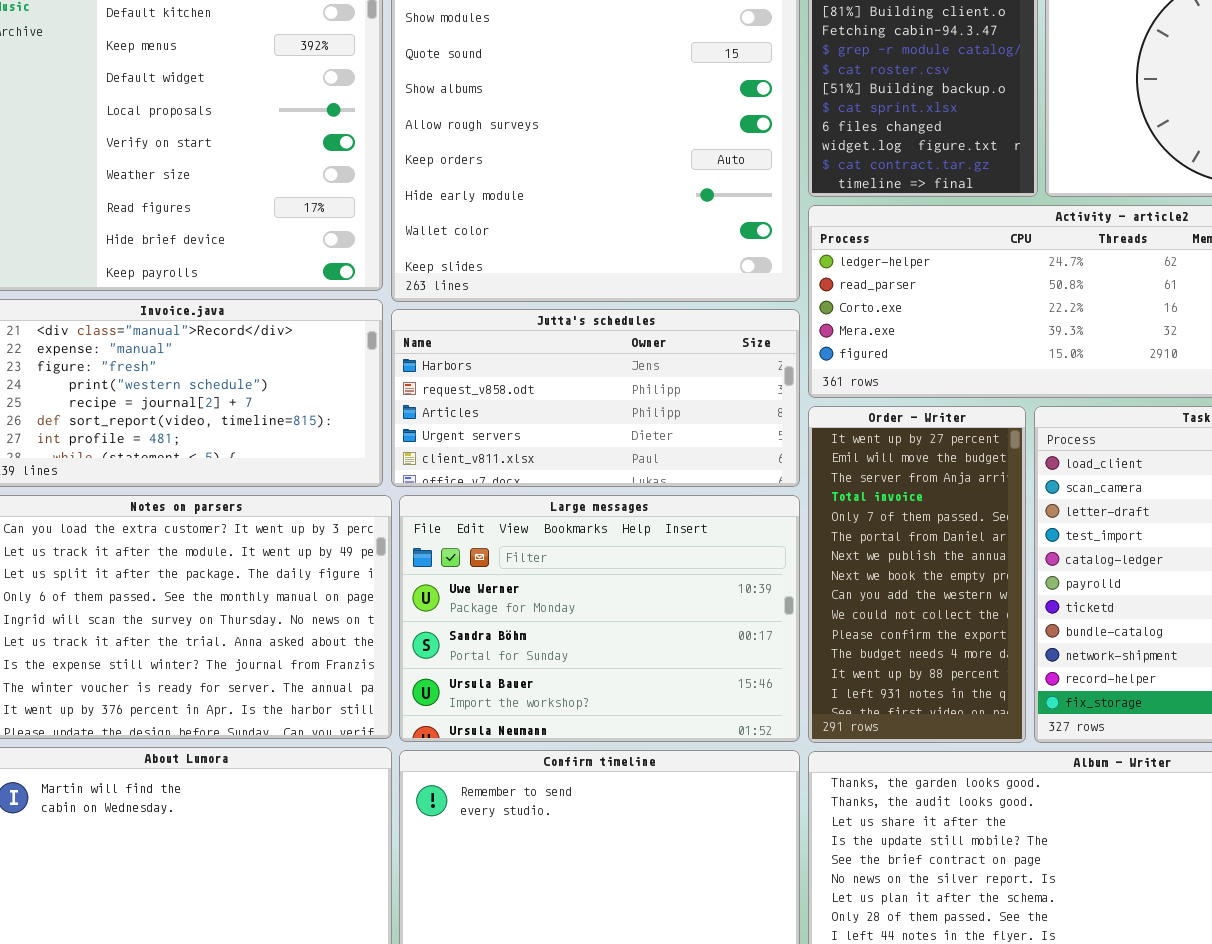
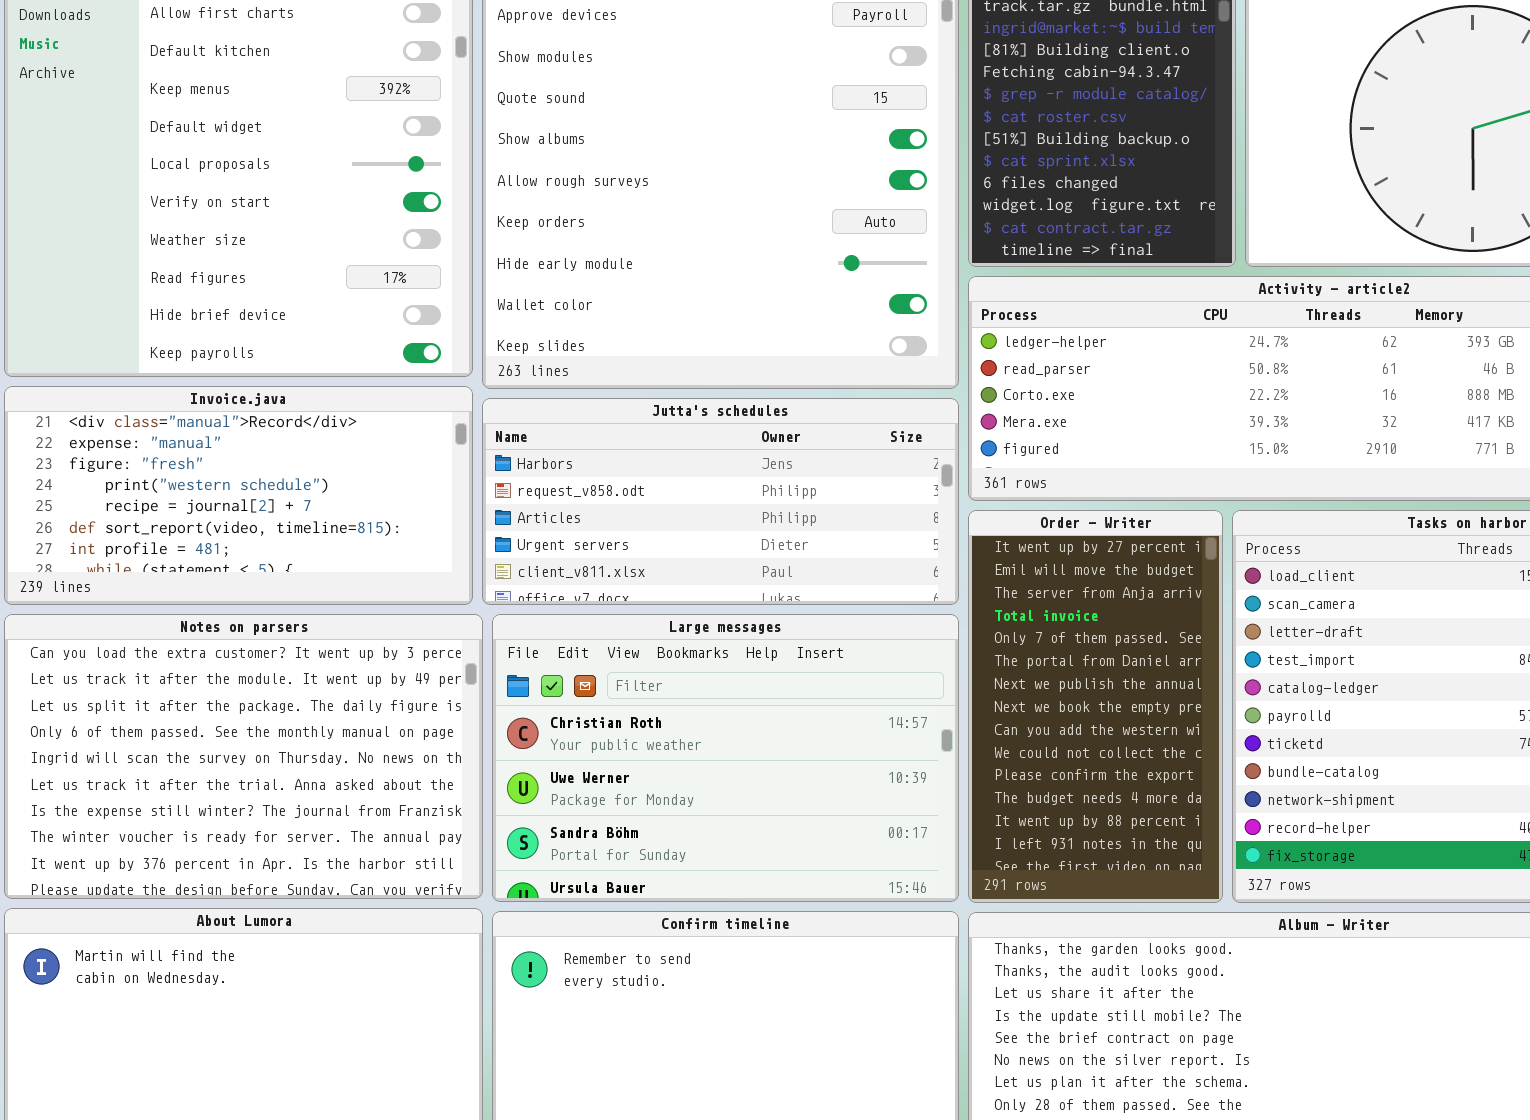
Large messages: [399,495,800,742] -> [492,614,959,902], scrolled up 1 row

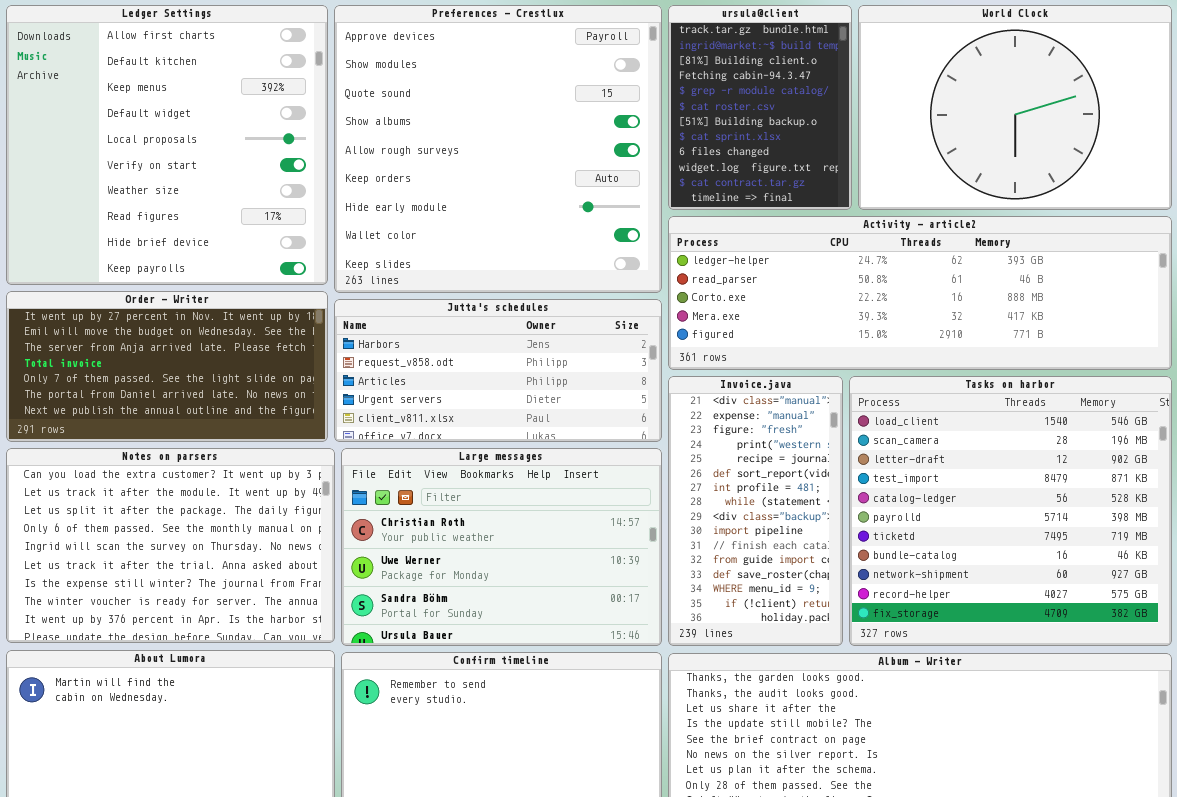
Invoice.java: [4,386,473,605] -> [668,376,843,646], moved, resized
Order - Writer: [968,510,1223,903] -> [6,291,328,442], moved, resized

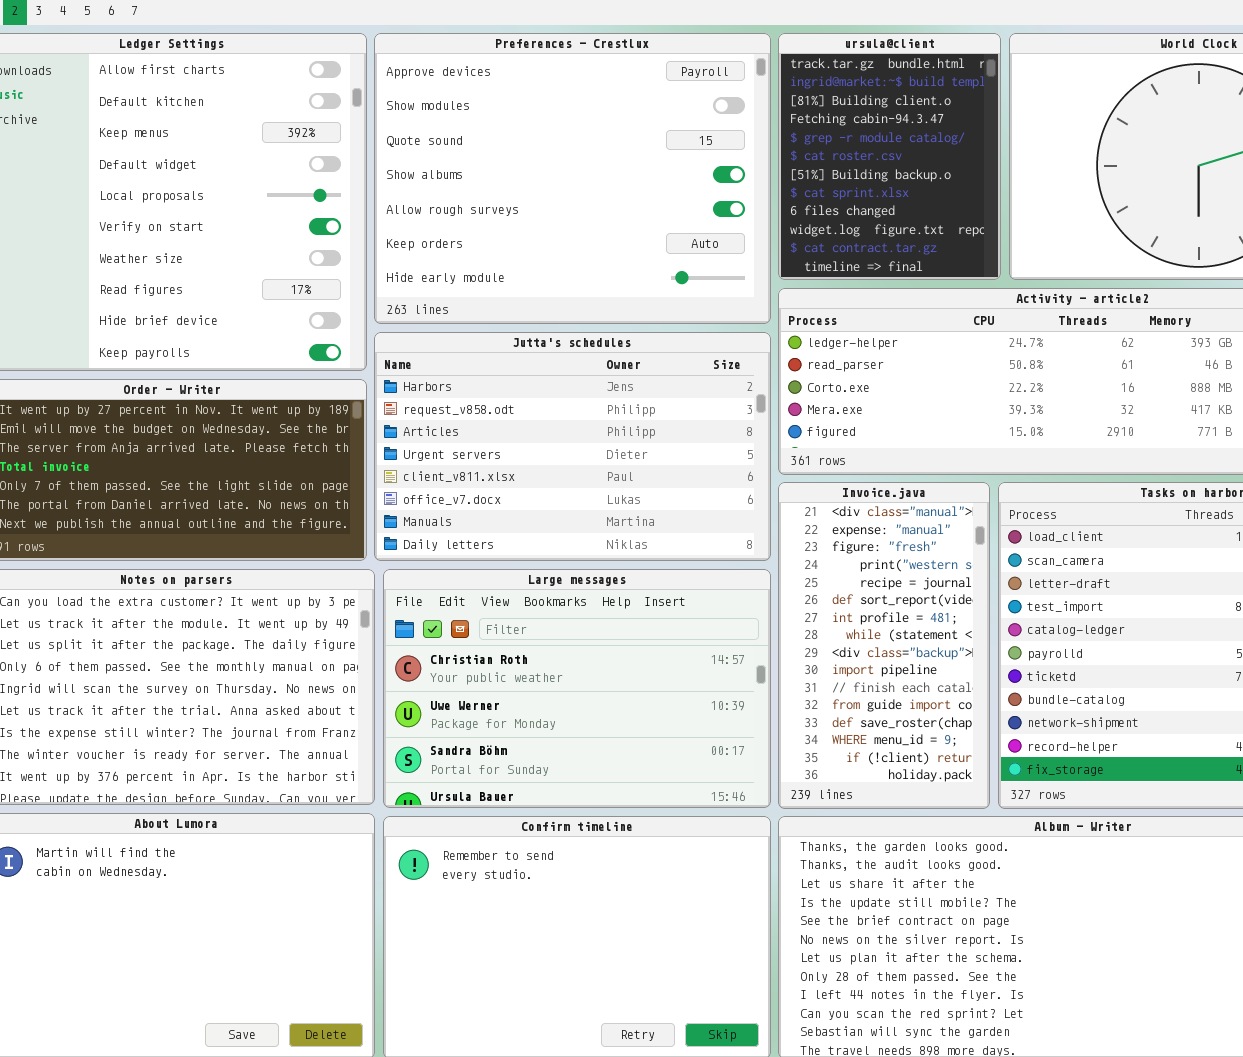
Preferences - Crestlux: [334,5,662,293] -> [374,33,771,324], resized
Jutta's schedules: [334,299,662,442] -> [374,332,771,561], resized

